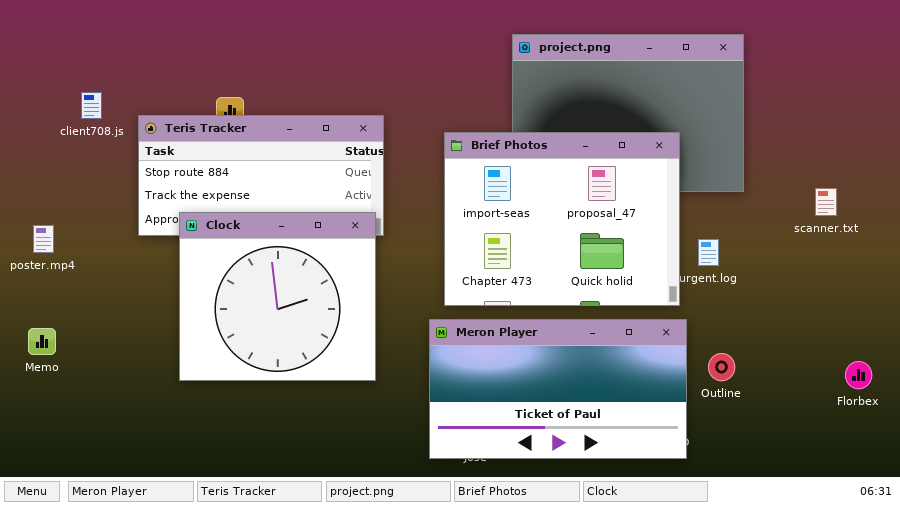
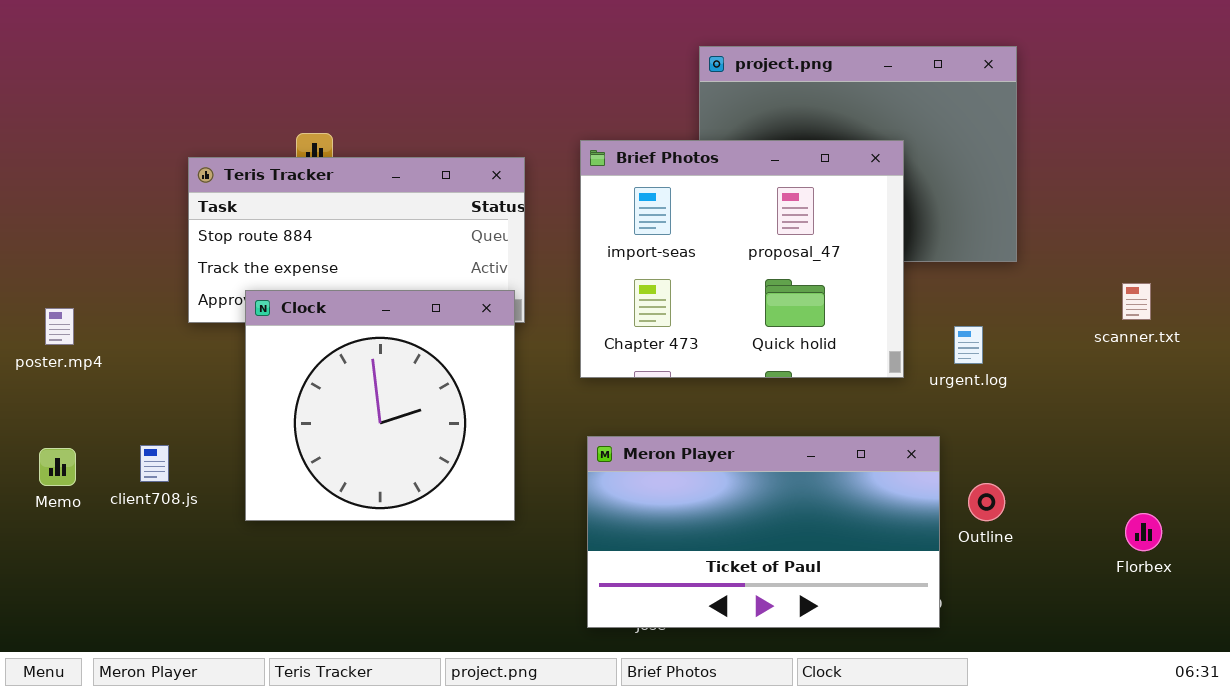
client708.js: [81,92,102,119] -> [140,445,169,482], moved
Brief Photos: [444,132,680,306] -> [580,140,904,378], moved
scanner.txt: [815,188,837,216] -> [1122,283,1151,320], moved
Florbex: [845,361,872,389] -> [1125,513,1162,551], moved

